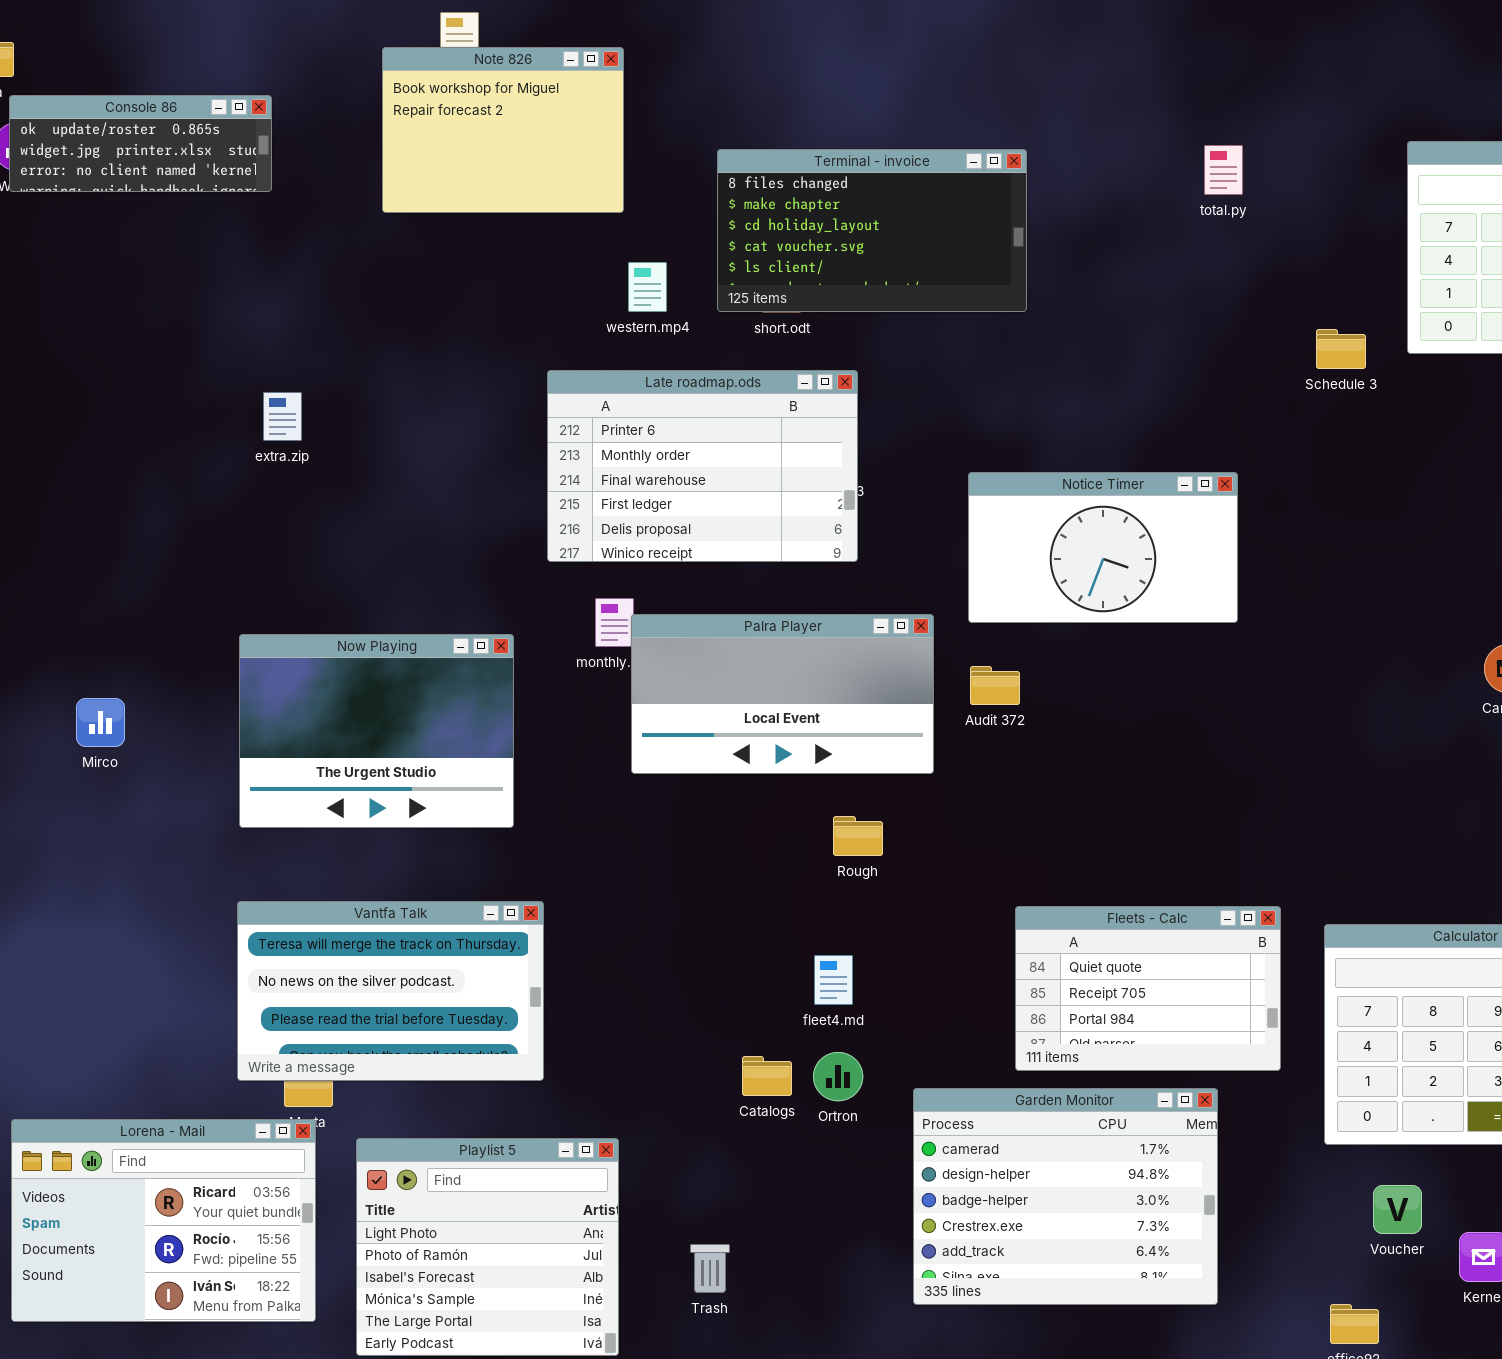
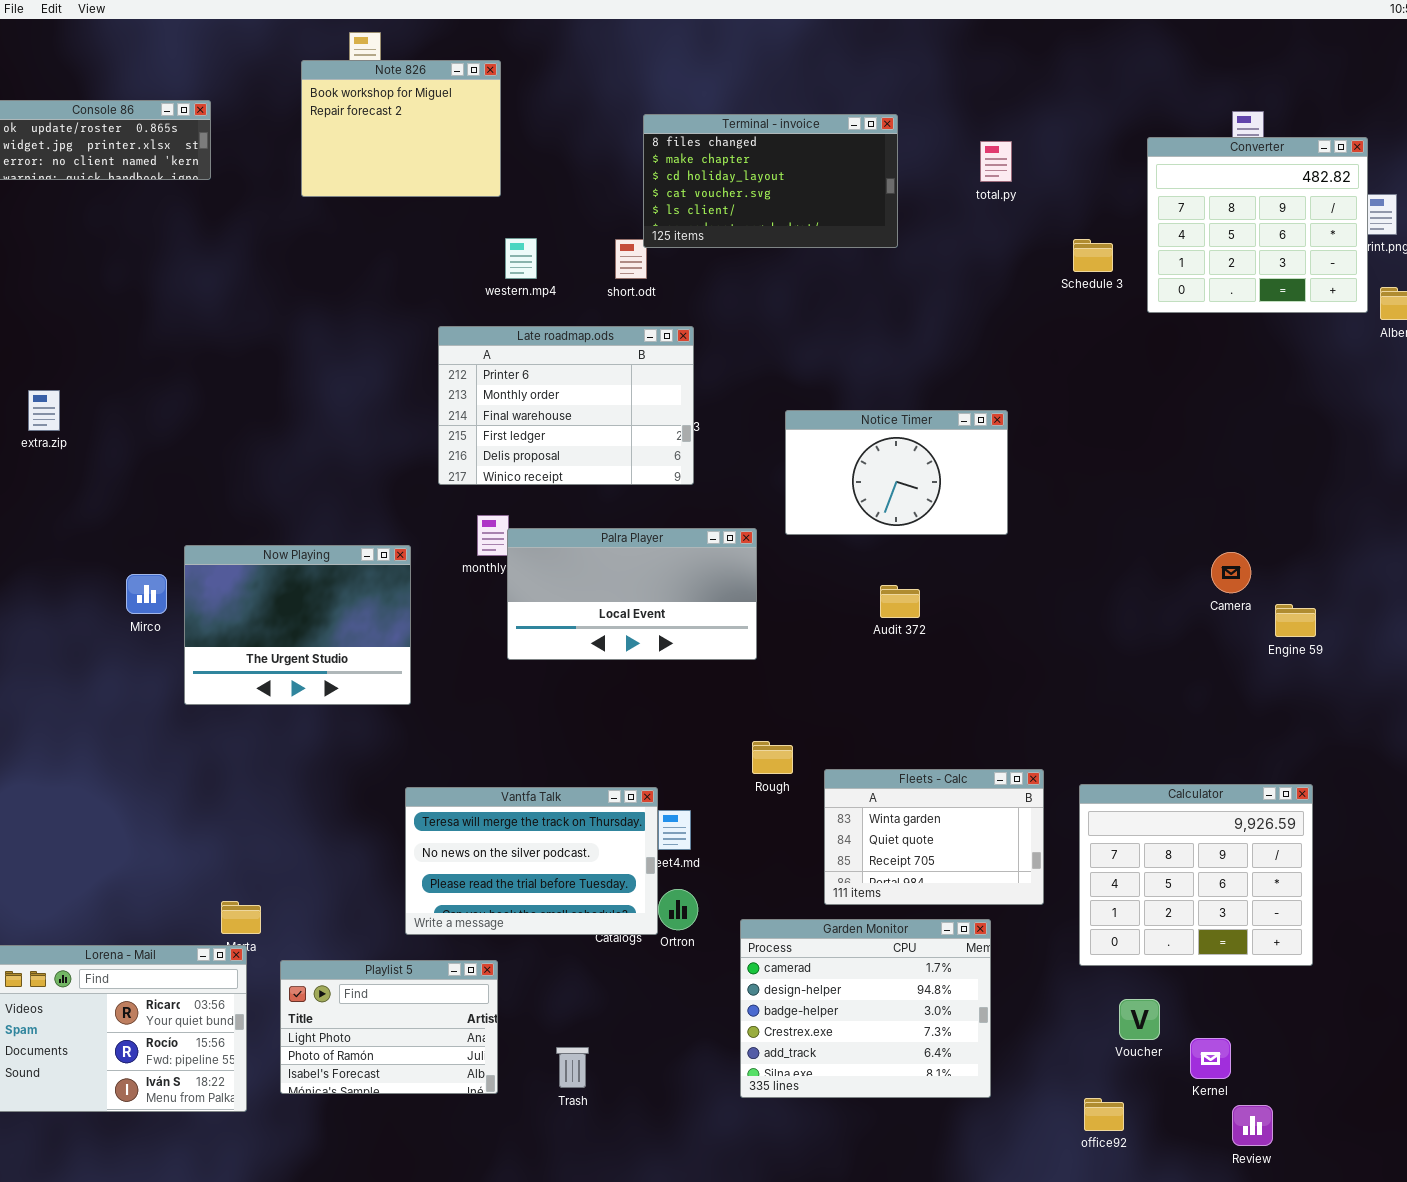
Terminal - invoice: [717,149,1027,312] -> [643,114,898,248], moved
Schedule 3: [1316,329,1366,369] -> [1073,239,1113,272], moved
extra.zip: [263,392,302,441] -> [28,390,60,431], moved
Audit 372: [970,666,1020,705] -> [880,585,920,618], moved
Mirco: [76,698,125,747] -> [126,574,167,614], moved
Rough: [833,816,883,856] -> [752,741,793,774], moved
Vantfa Talk: [237,901,544,1081] -> [405,787,658,935], moved
Fleets - Calc: [1015,906,1281,1071] -> [824,769,1044,905], scrolled up 1 row
Playlist 5: [356,1138,619,1356] -> [280,960,498,1094], resized

